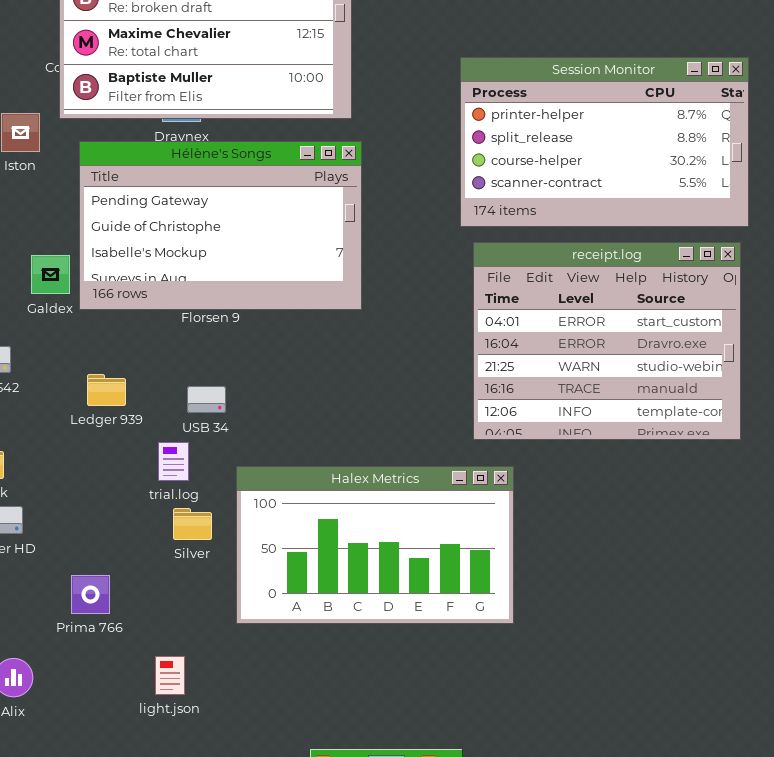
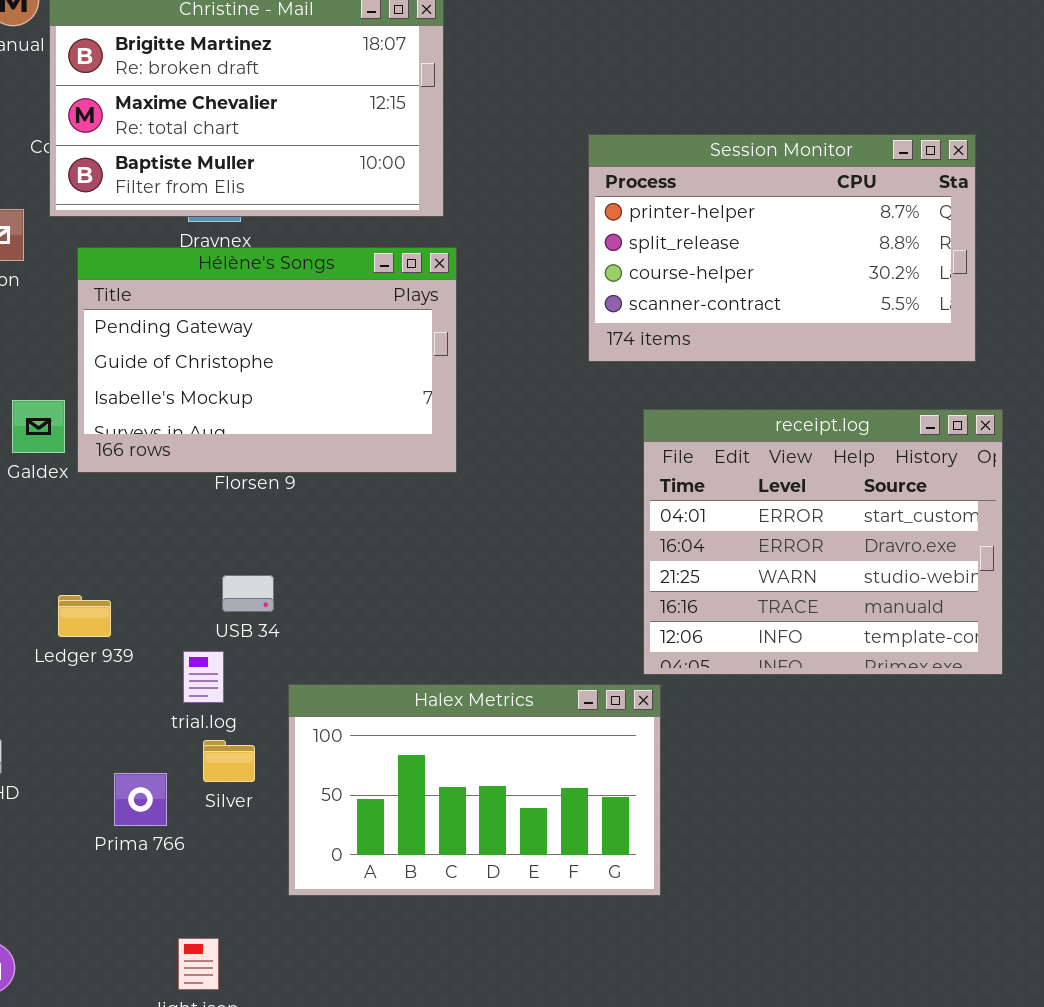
receipt.log: [473,242,741,440] -> [643,409,1003,675], moved
Ledger 939: [87,374,126,406] -> [58,595,111,637], moved
Prima 766: [71,575,110,614] -> [114,773,167,826], moved

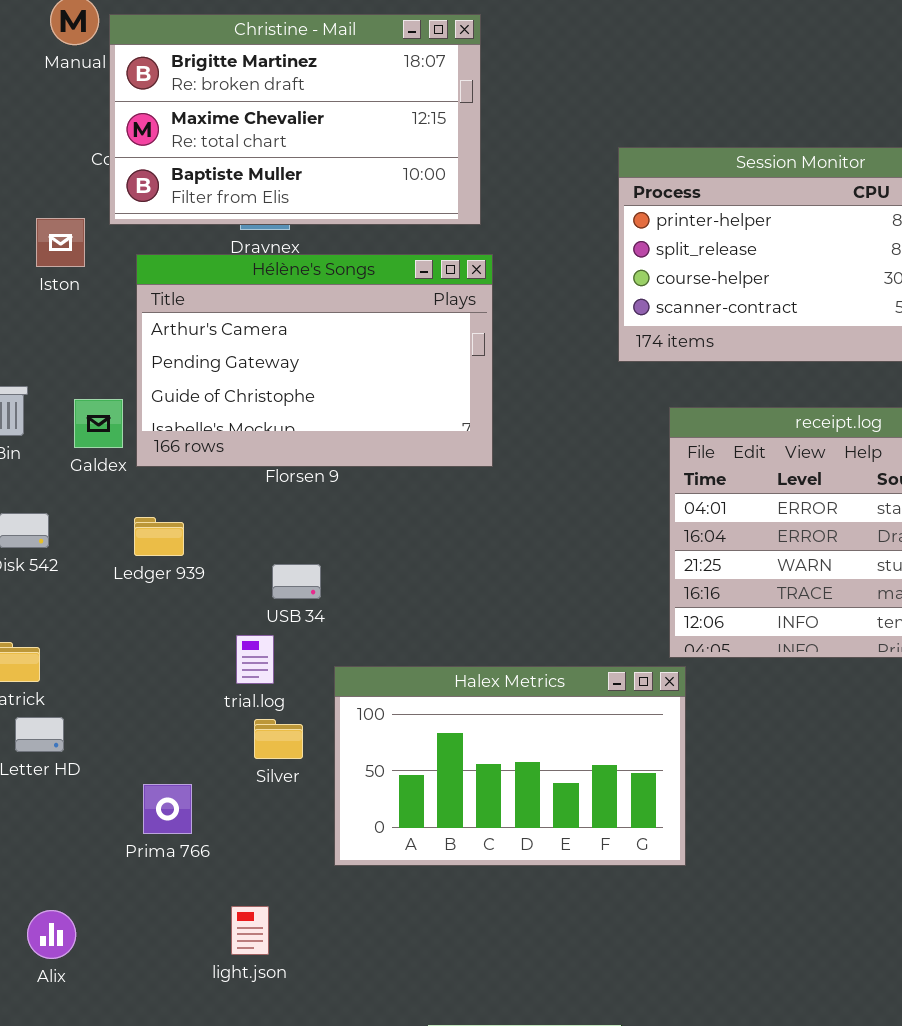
Hélène's Songs: [77,247,457,473] -> [136,254,493,467], scrolled up 1 row
Ledger 939: [58,595,111,637] -> [134,517,184,556], moved
Prima 766: [114,773,167,826] -> [143,784,192,834], moved

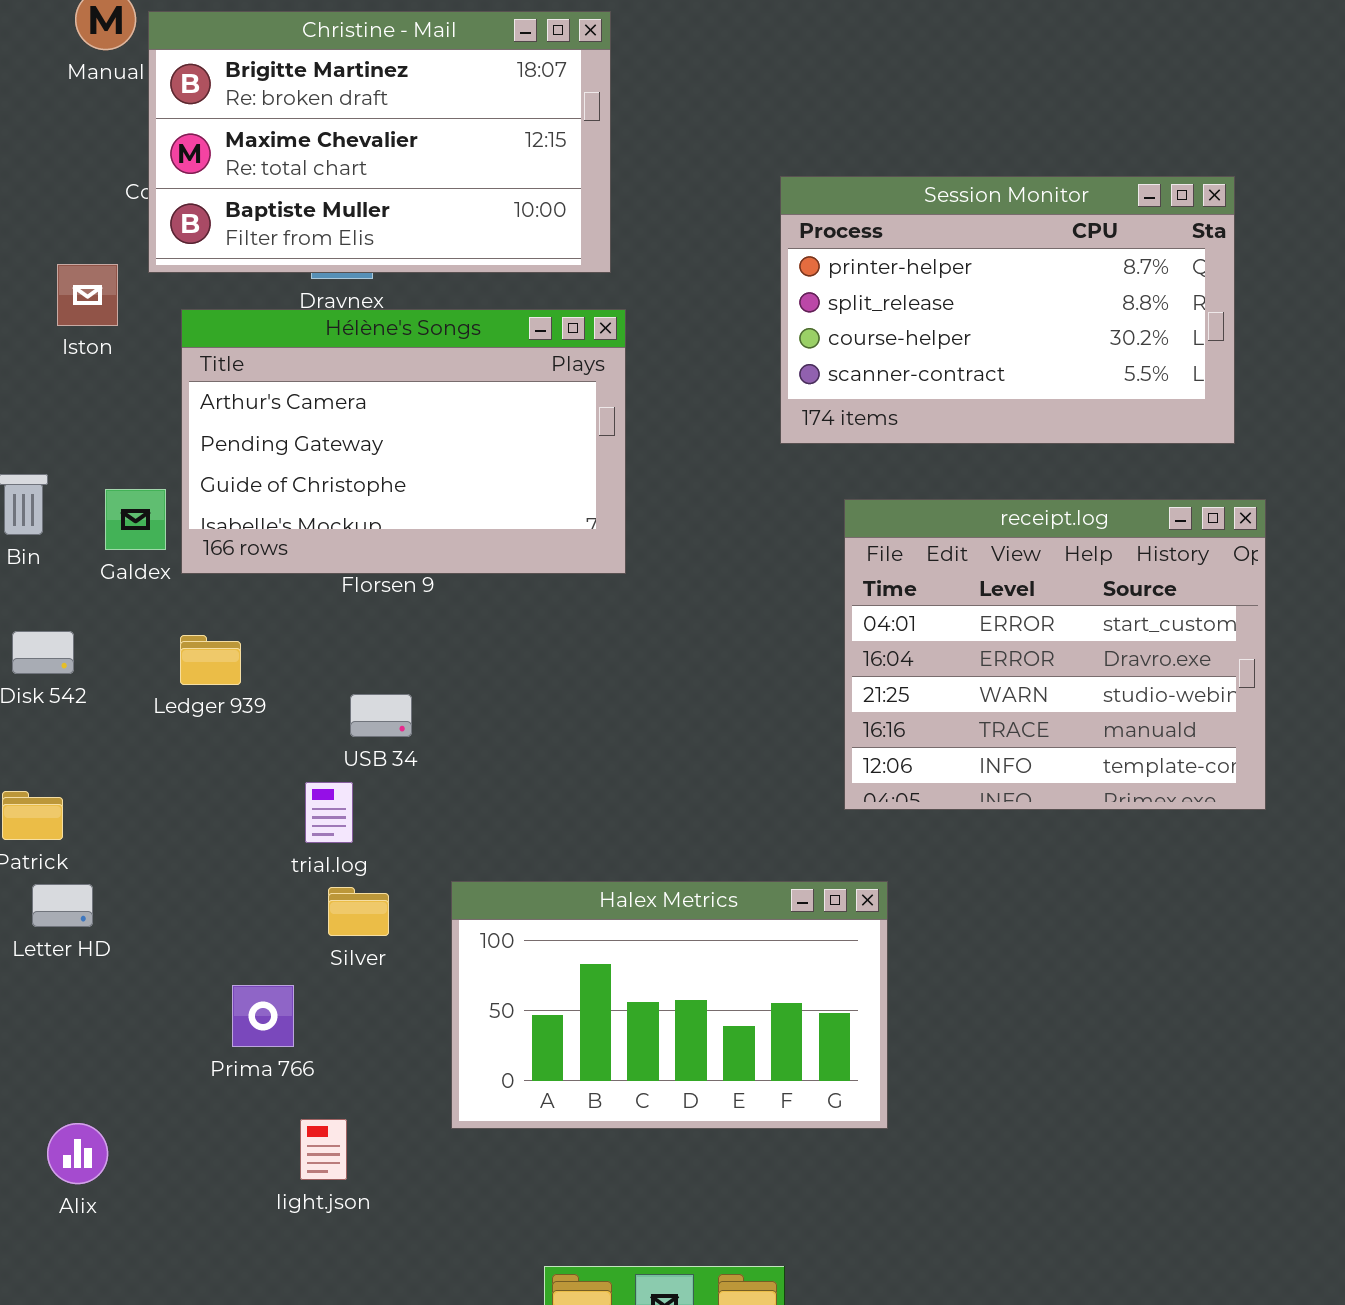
Halex Metrics: [334,666,686,866] -> [451,881,888,1129], moved
Prima 766: [143,784,192,834] -> [232,985,294,1047], moved

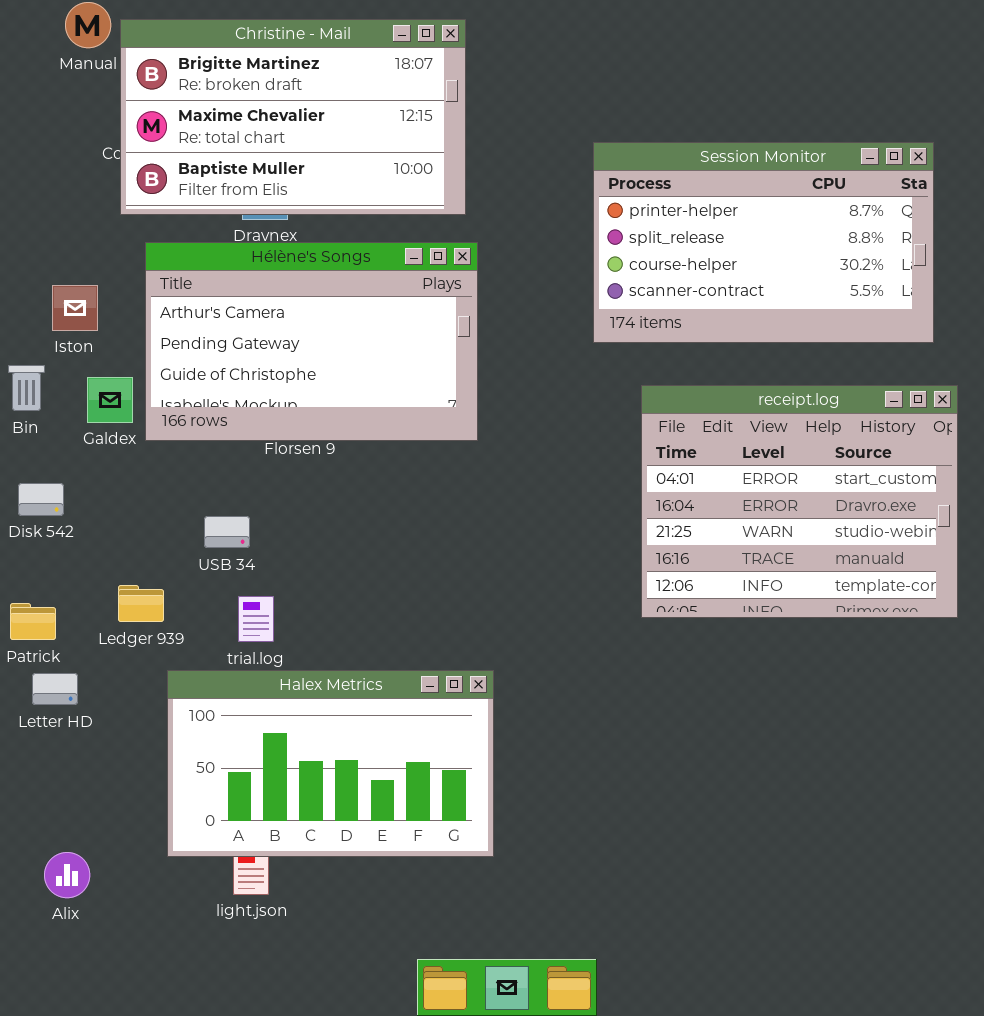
Iston: [57,264,118,326] -> [52,285,98,331], moved
Ledger 939: [180,635,241,685] -> [118,585,164,622], moved
USB 34: [350,694,412,737] -> [204,516,250,548], moved
Halex Metrics: [451,881,888,1129] -> [167,670,494,857], moved

